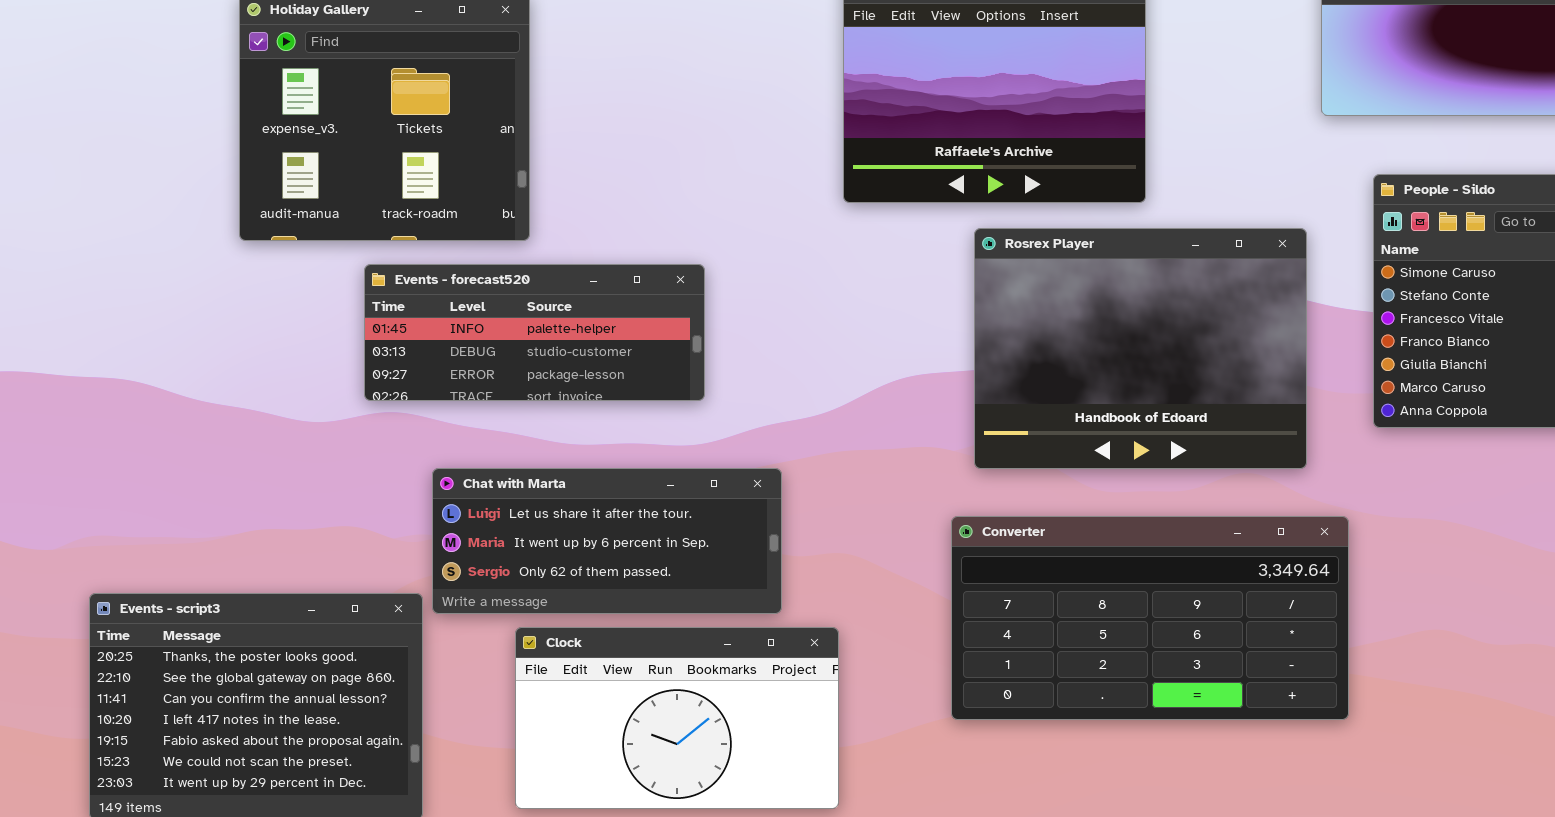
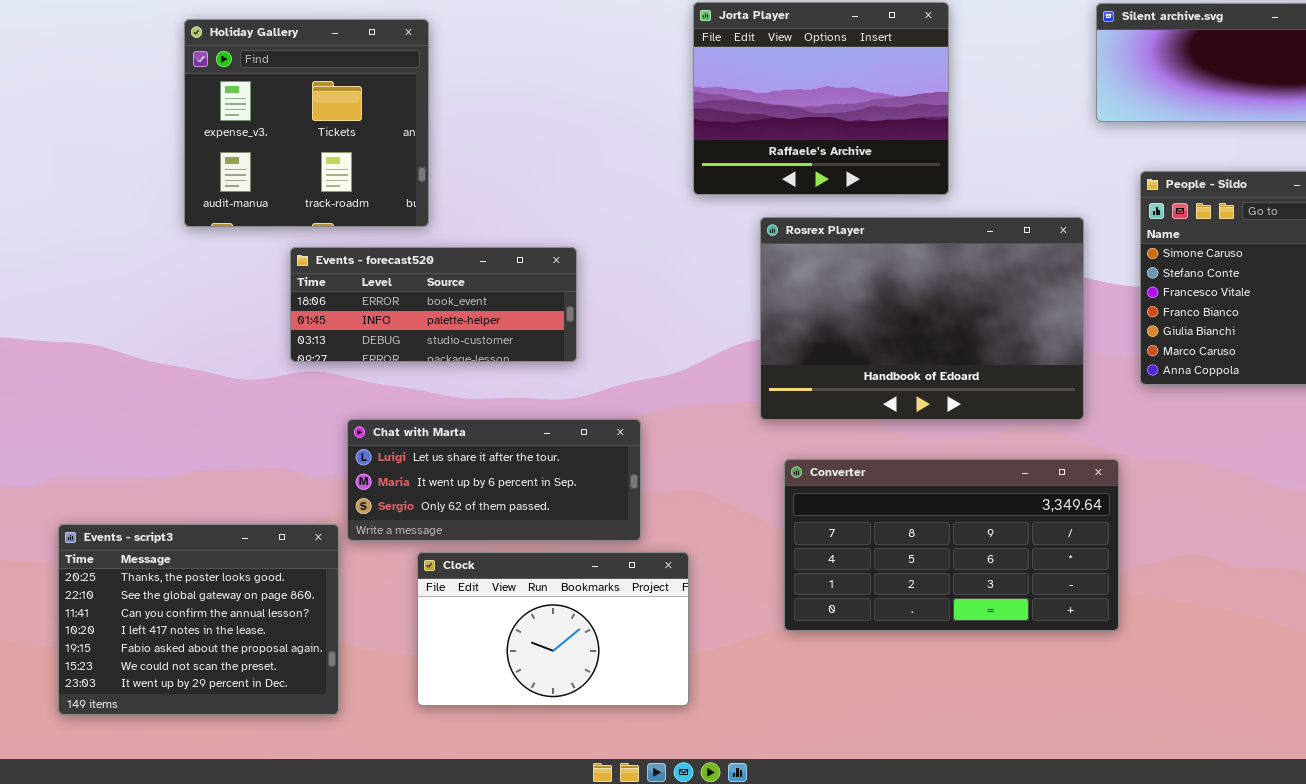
Rosrex Player: [974,228,1307,469] -> [760,217,1084,420], resized
Events - forecast520: [364,264,705,401] -> [290,247,577,362], scrolled up 1 row

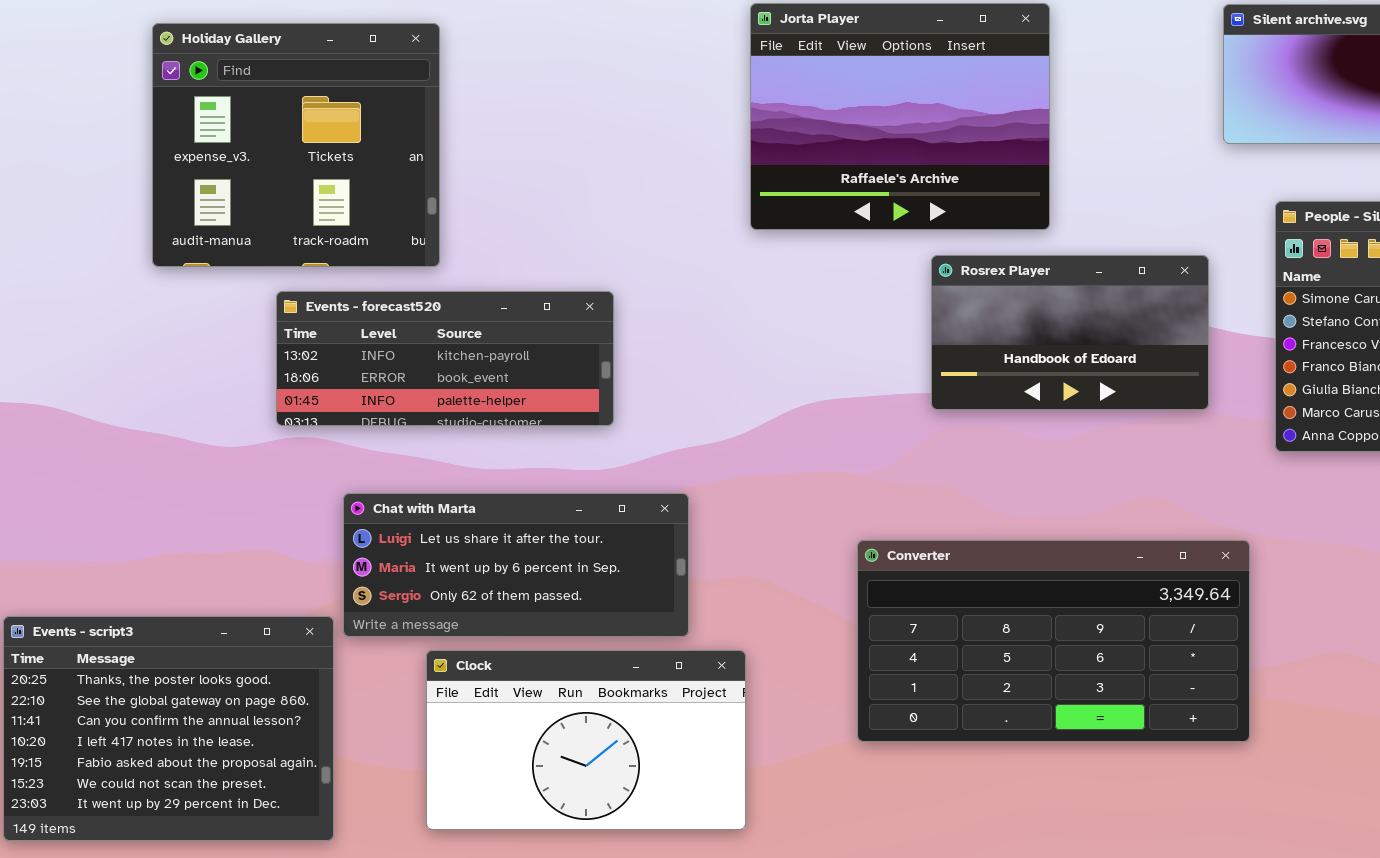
Rosrex Player: [760,217,1084,420] -> [931,255,1209,410], resized
Events - forecast520: [290,247,577,362] -> [276,291,614,426], scrolled up 1 row

